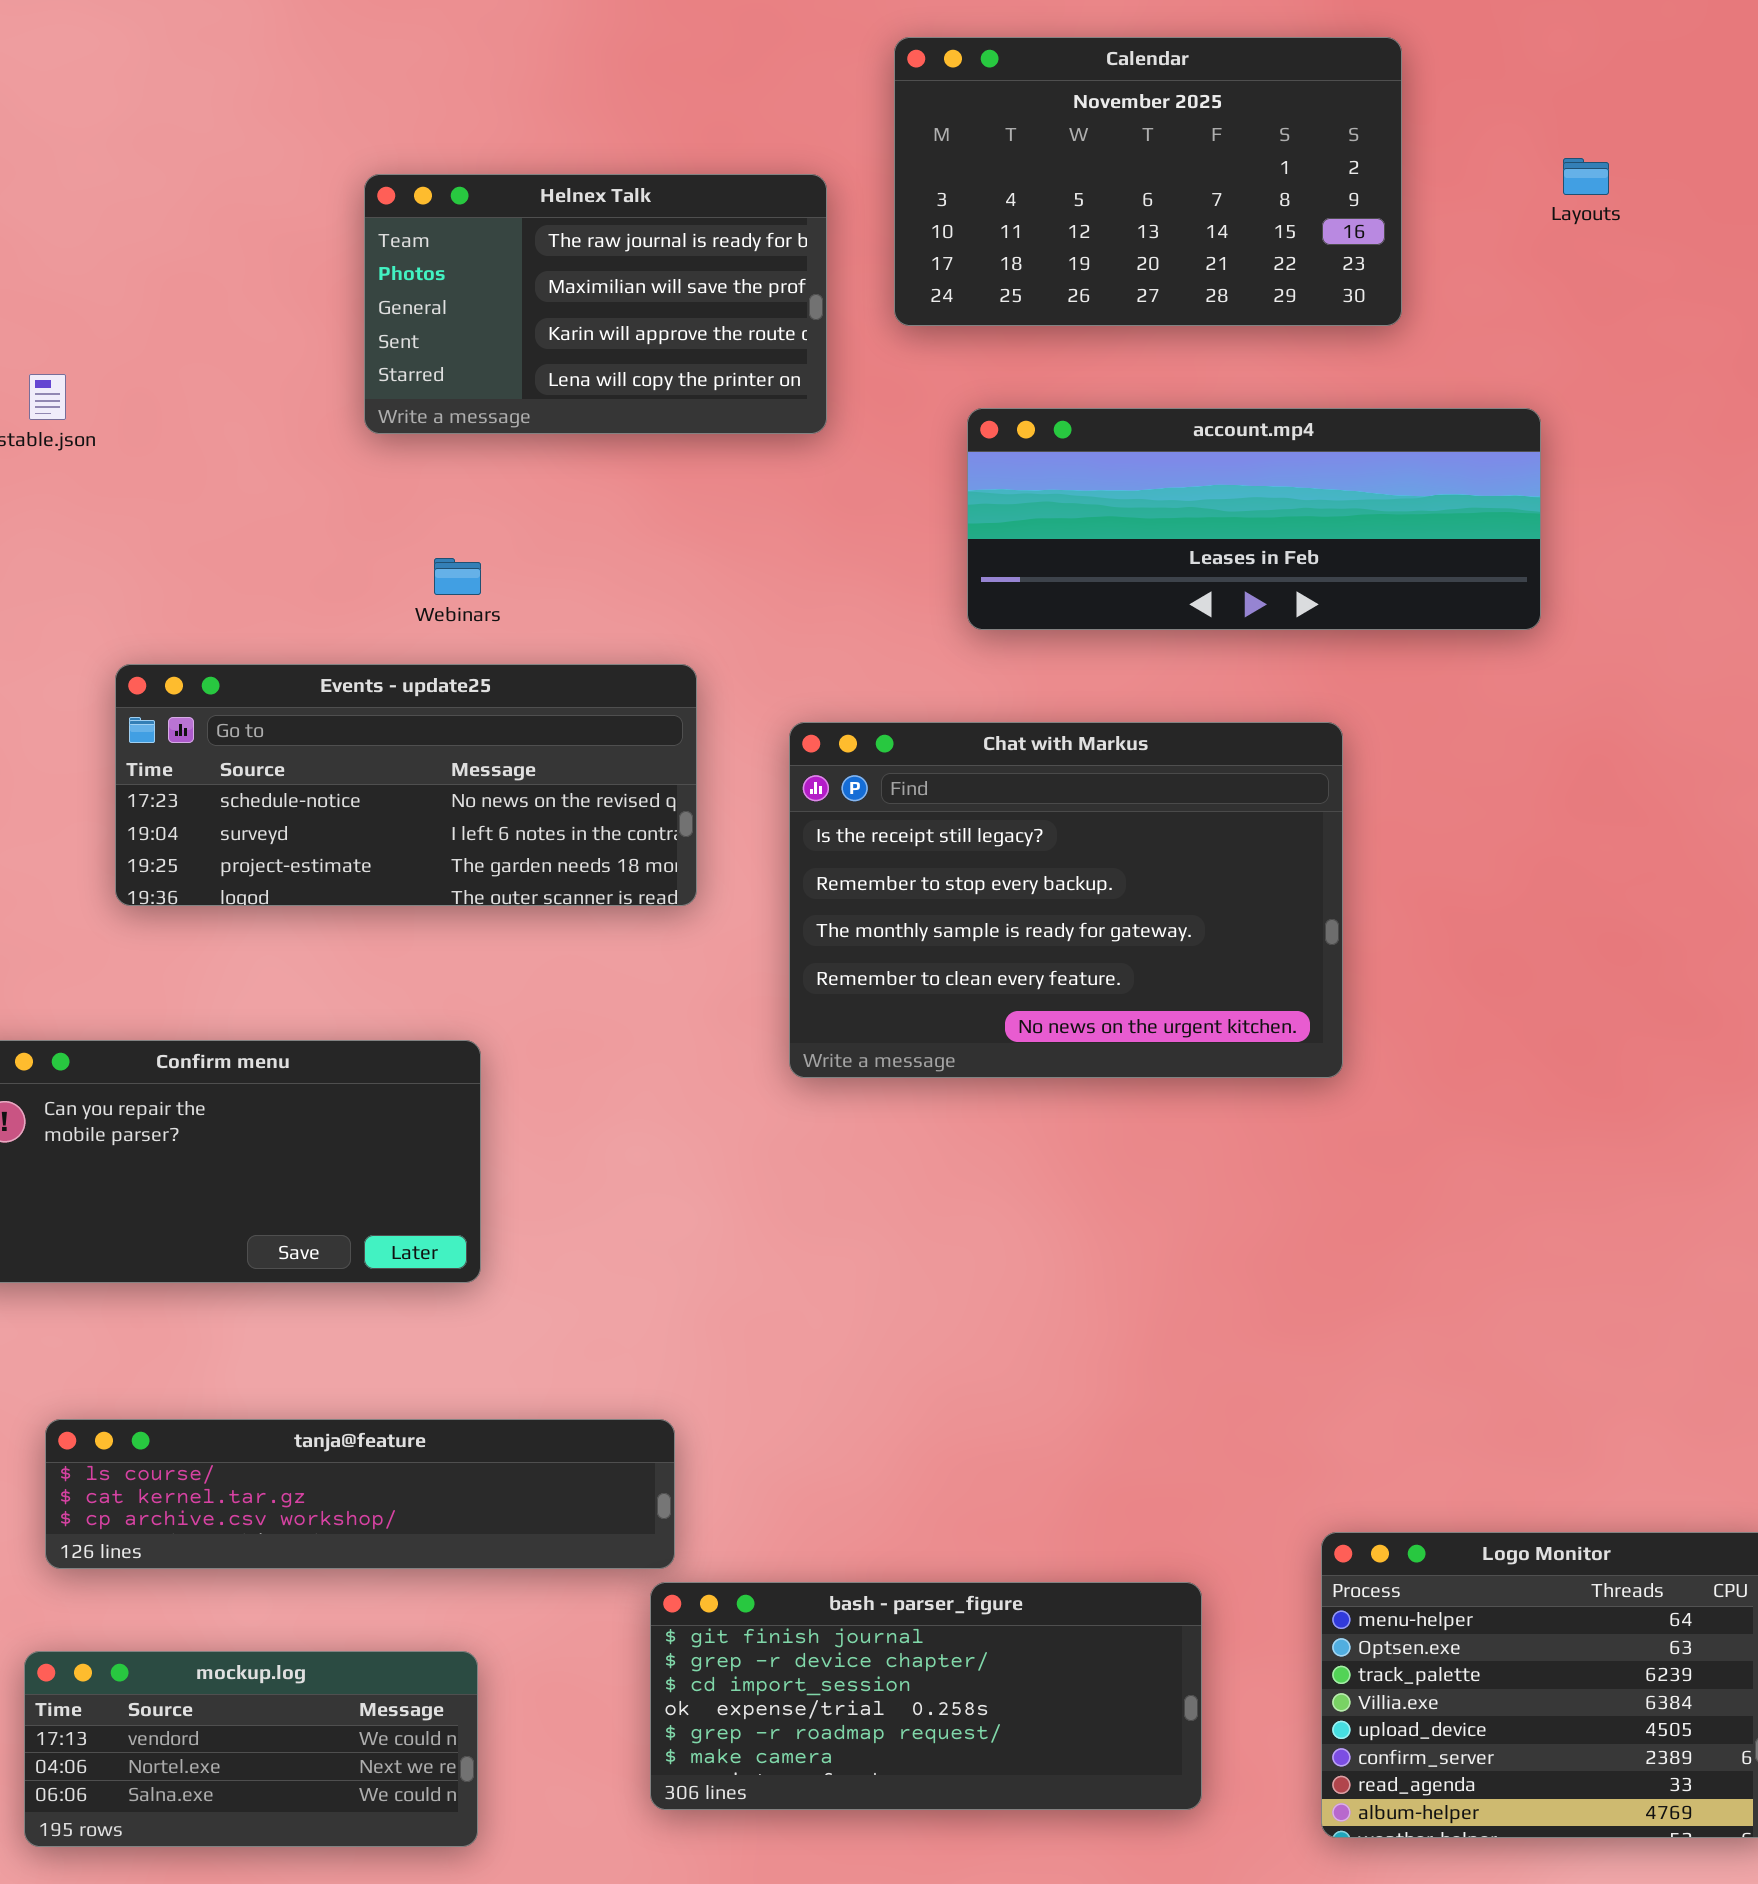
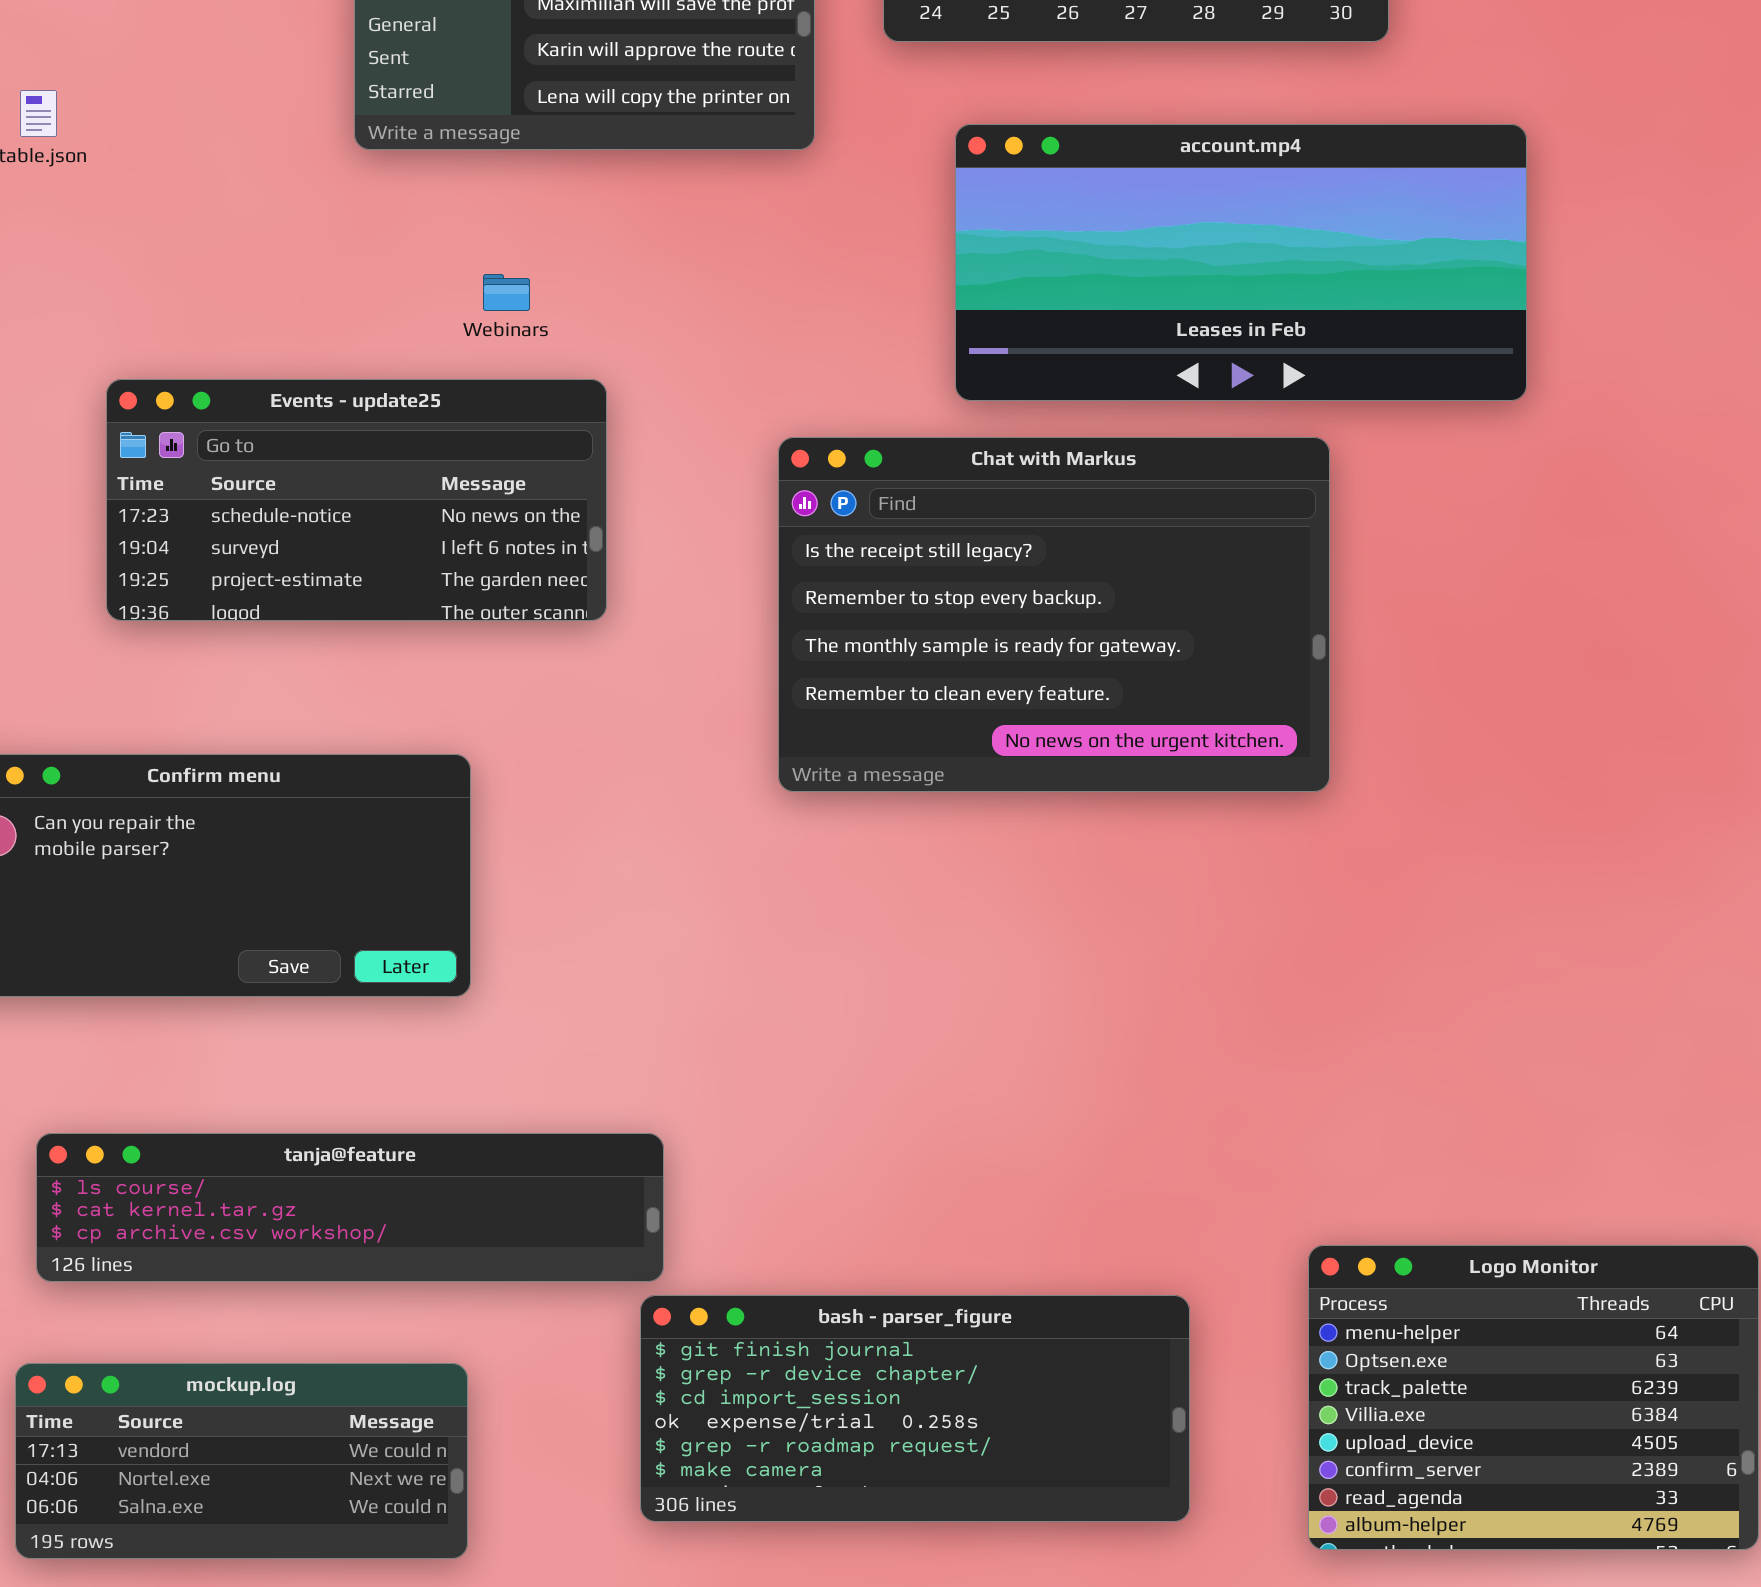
account.mp4: [967,408,1541,630] -> [955,124,1527,401], resized
Webinars: [434,558,481,595] -> [483,274,530,311], moved
Events - update25: [115,664,697,906] -> [106,379,607,621], resized

